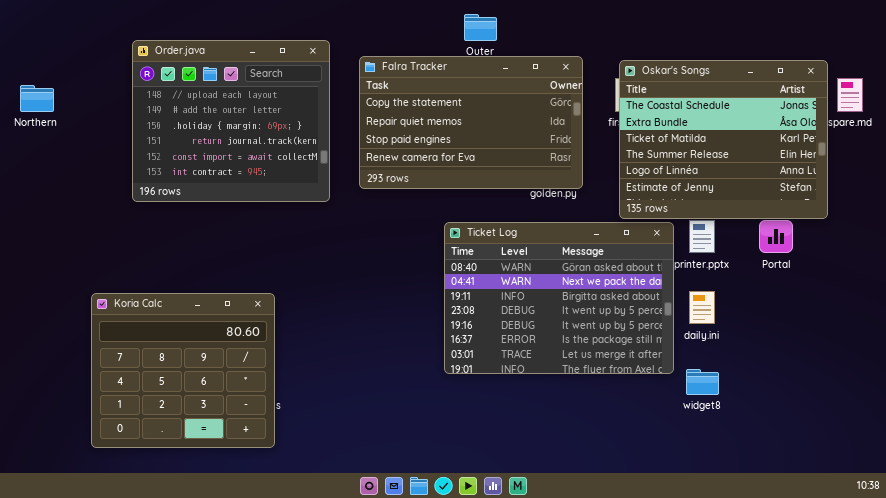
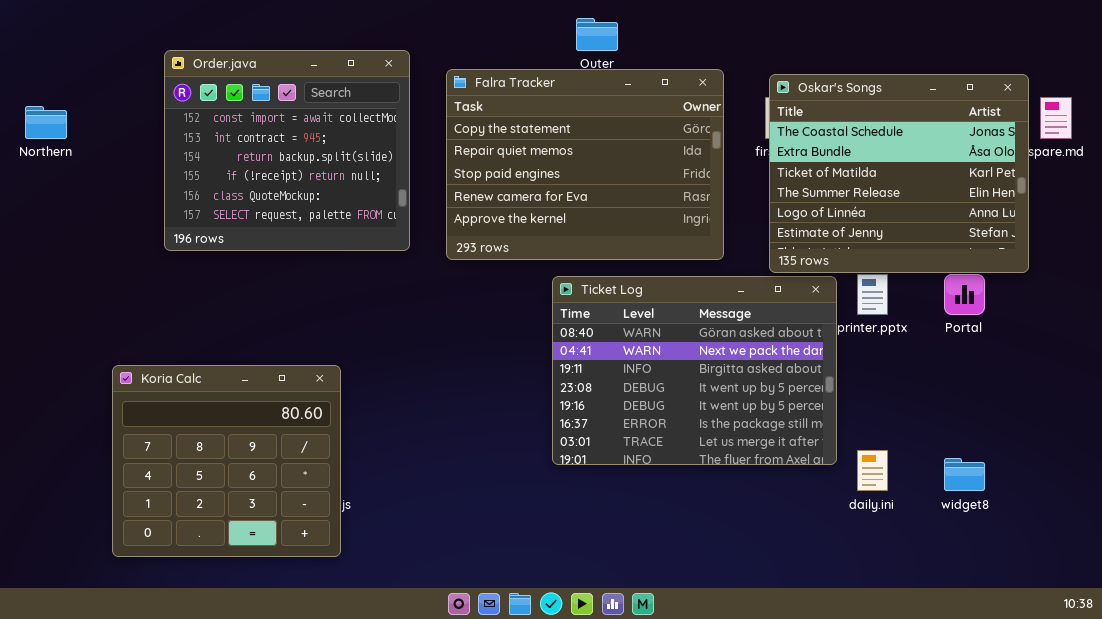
Order.java: [132,40,330,202] -> [164,50,410,251], scrolled down 4 rows
Falra Tracker: [359,56,583,189] -> [446,69,724,260], resized
daily.ini: [689,291,715,324] -> [857,450,888,491], moved
widget8: [686,369,719,395] -> [944,458,985,491], moved

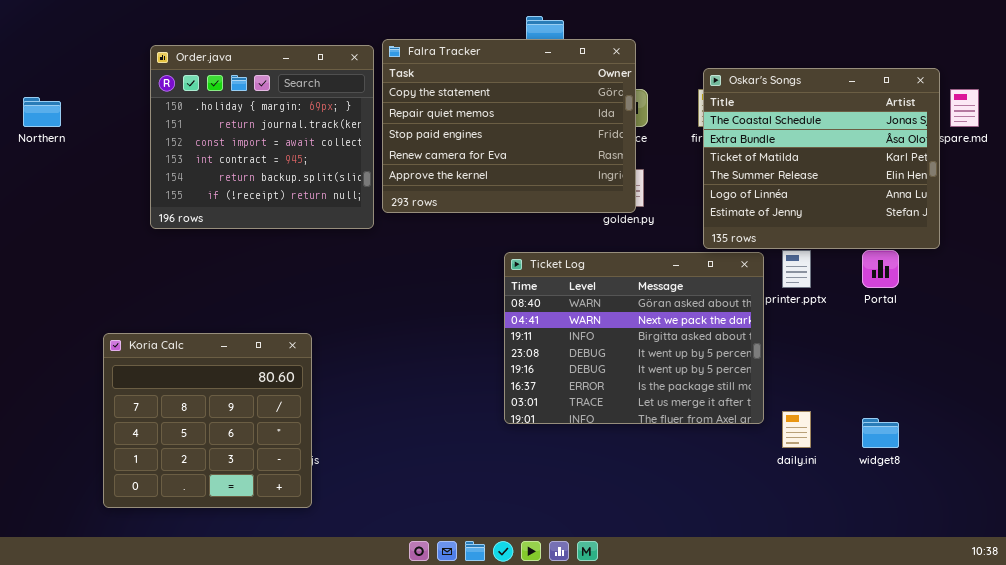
Order.java: [164,50,410,251] -> [150,45,374,229], scrolled up 2 rows
Falra Tracker: [446,69,724,260] -> [382,39,636,213], moved

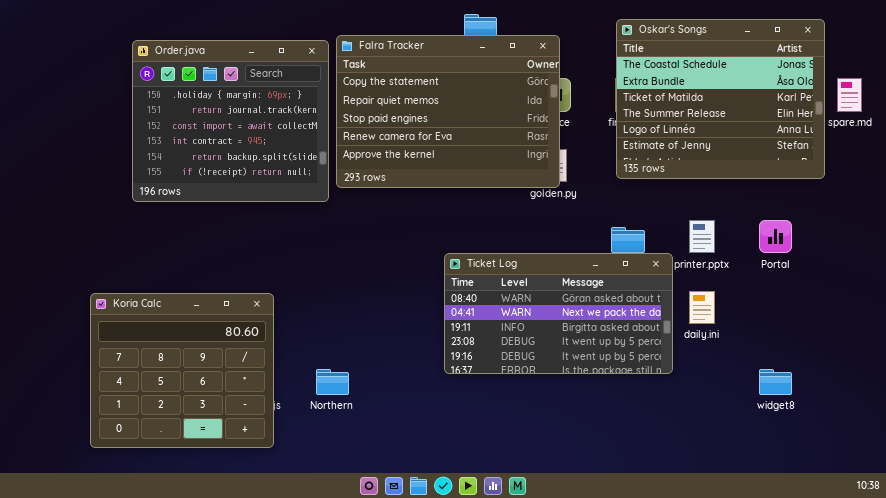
Oskar's Songs: [703,68,940,249] -> [616,19,825,179], moved
Northern: [23,97,61,127] -> [316,369,349,395], moved
Ticket Log: [504,252,764,424] -> [444,253,673,374], resized
daily.ini: [782,411,811,448] -> [689,291,715,324], moved

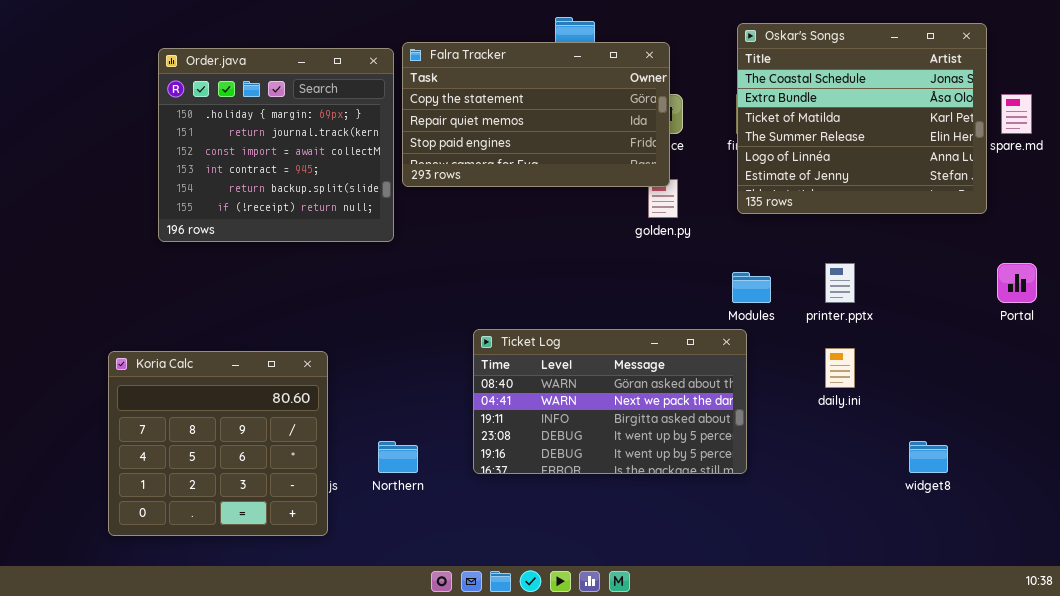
Falra Tracker: [336,35,560,188] -> [402,42,670,187], resized
Portal: [759,220,792,253] -> [997,263,1037,303], moved
Ticket Log: [444,253,673,374] -> [473,329,747,474], moved

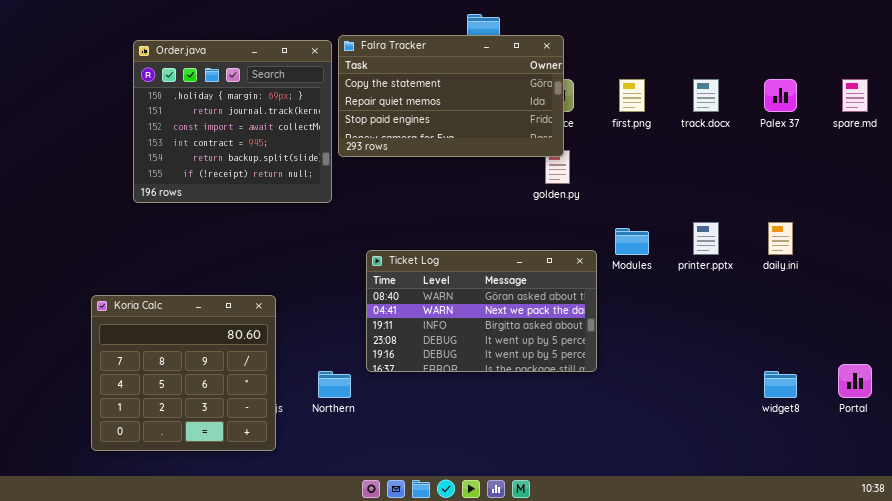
Oskar's Songs: [737,23,987,214] -> none, closed
Portal: [997,263,1037,303] -> [838,364,872,398], moved
Ticket Log: [473,329,747,474] -> [366,250,597,372], moved
daily.ini: [825,348,855,388] -> [768,222,793,255], moved

